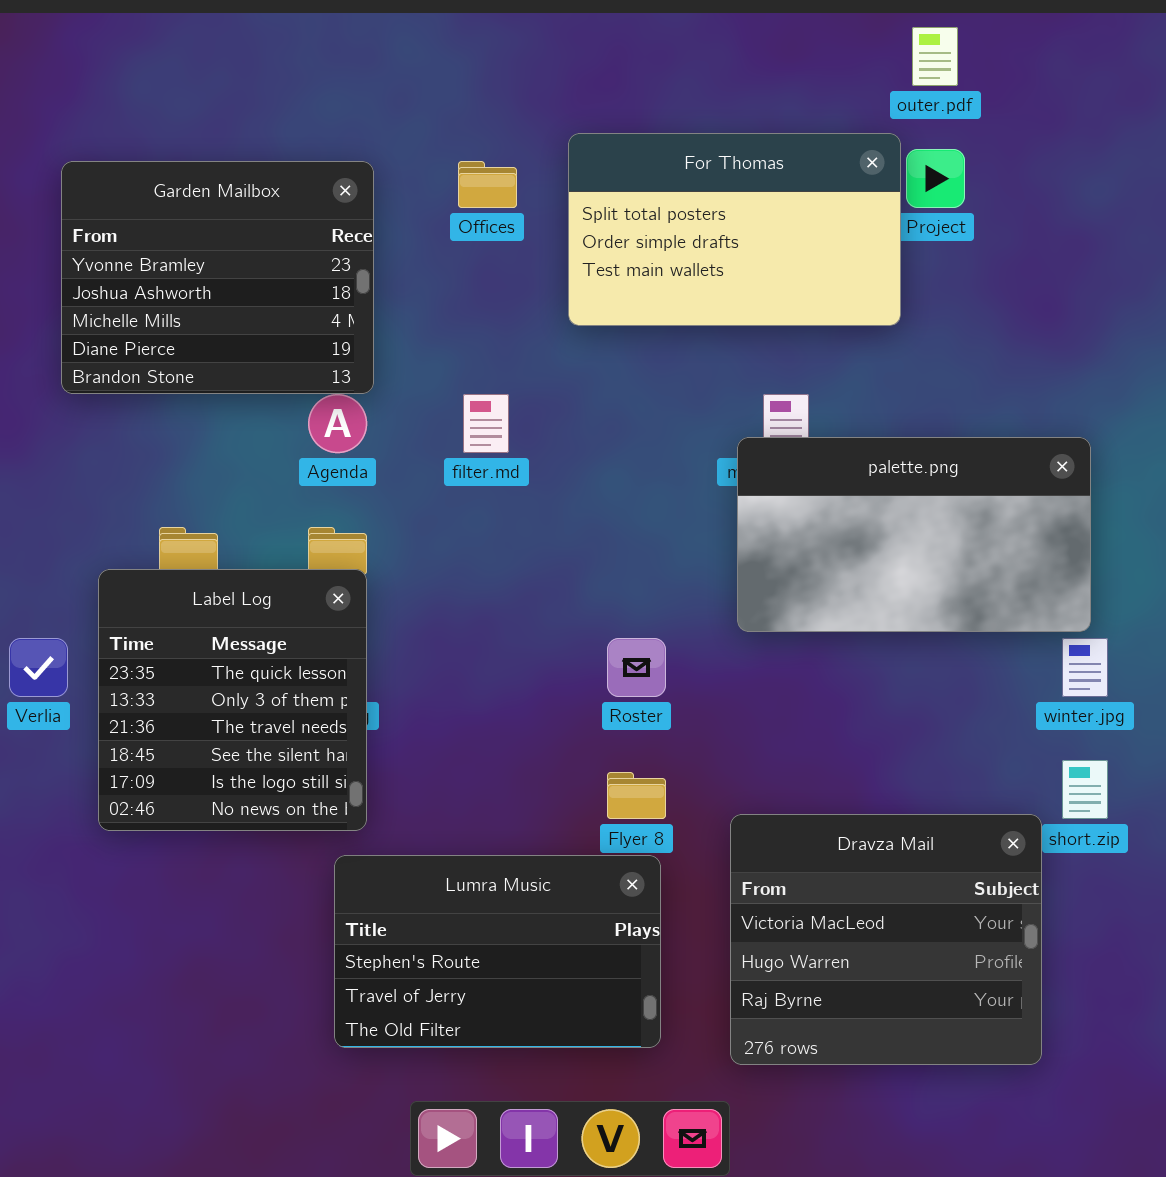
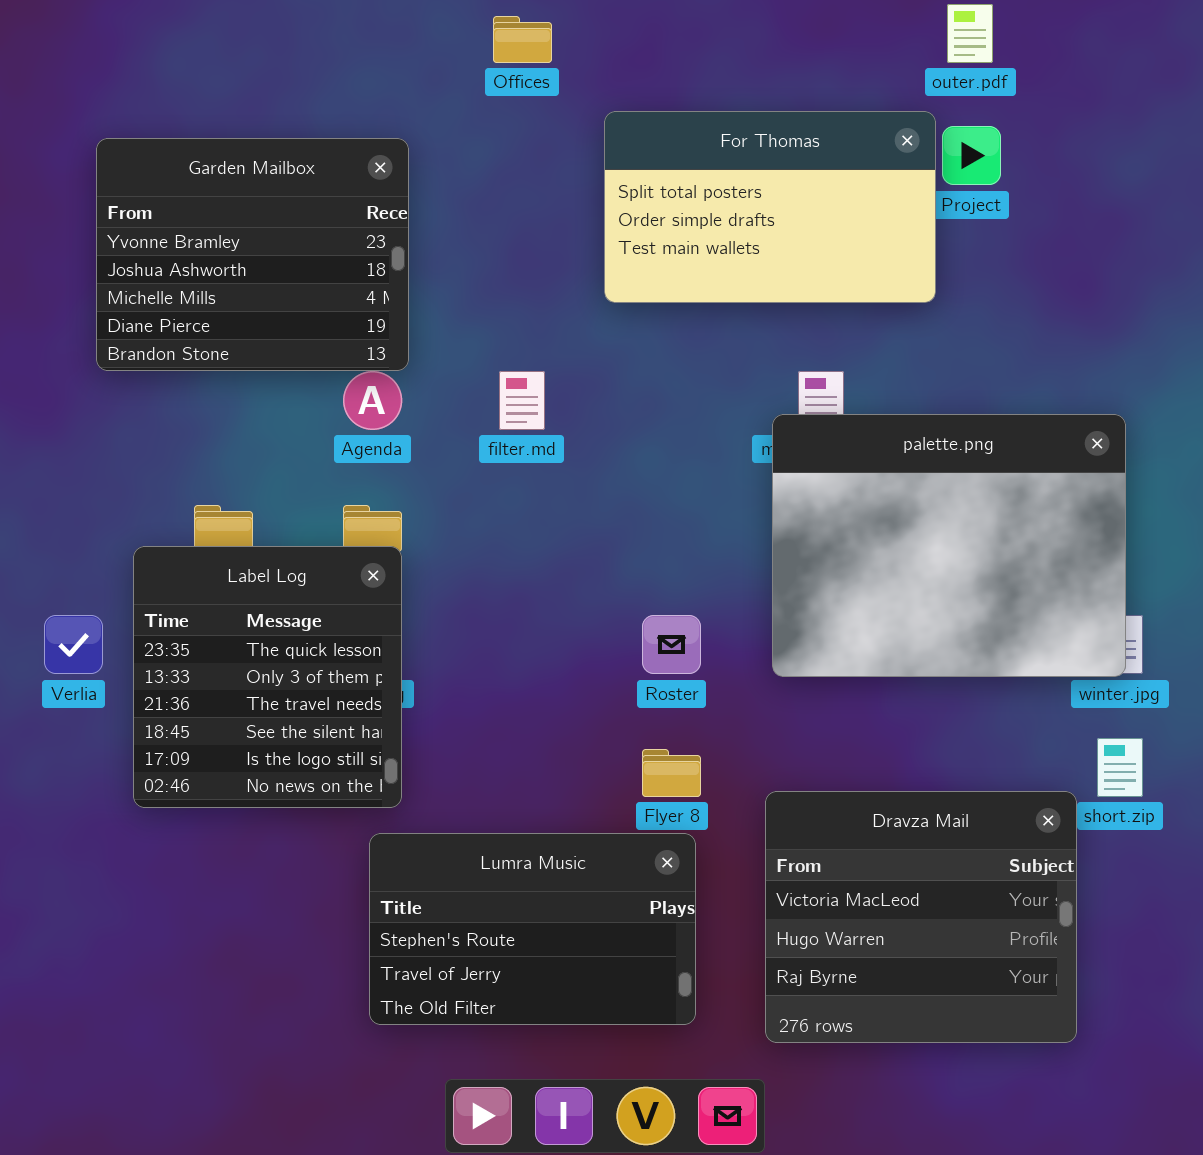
Offices: [458,161,517,208] -> [493,16,552,63], moved
palette.png: [737,437,1091,632] -> [772,414,1126,677], resized

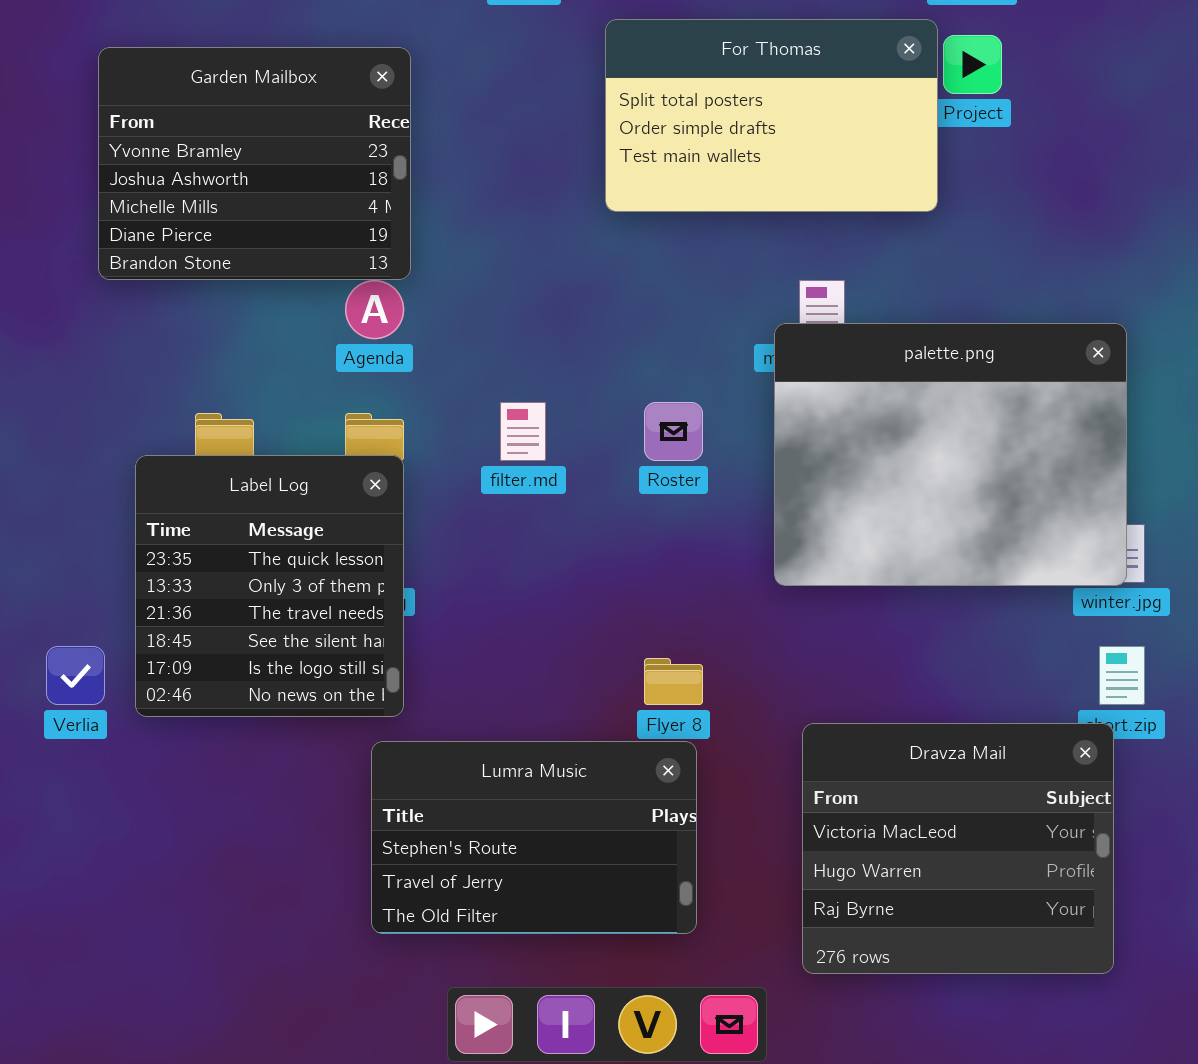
filter.md: [499,371,545,430] -> [500,402,546,461], moved
Verlia: [44,615,103,674] -> [46,646,105,705], moved
Roster: [642,615,701,674] -> [644,402,703,461], moved
Dravza Mail: [765,791,1077,1043] -> [802,723,1114,974], moved

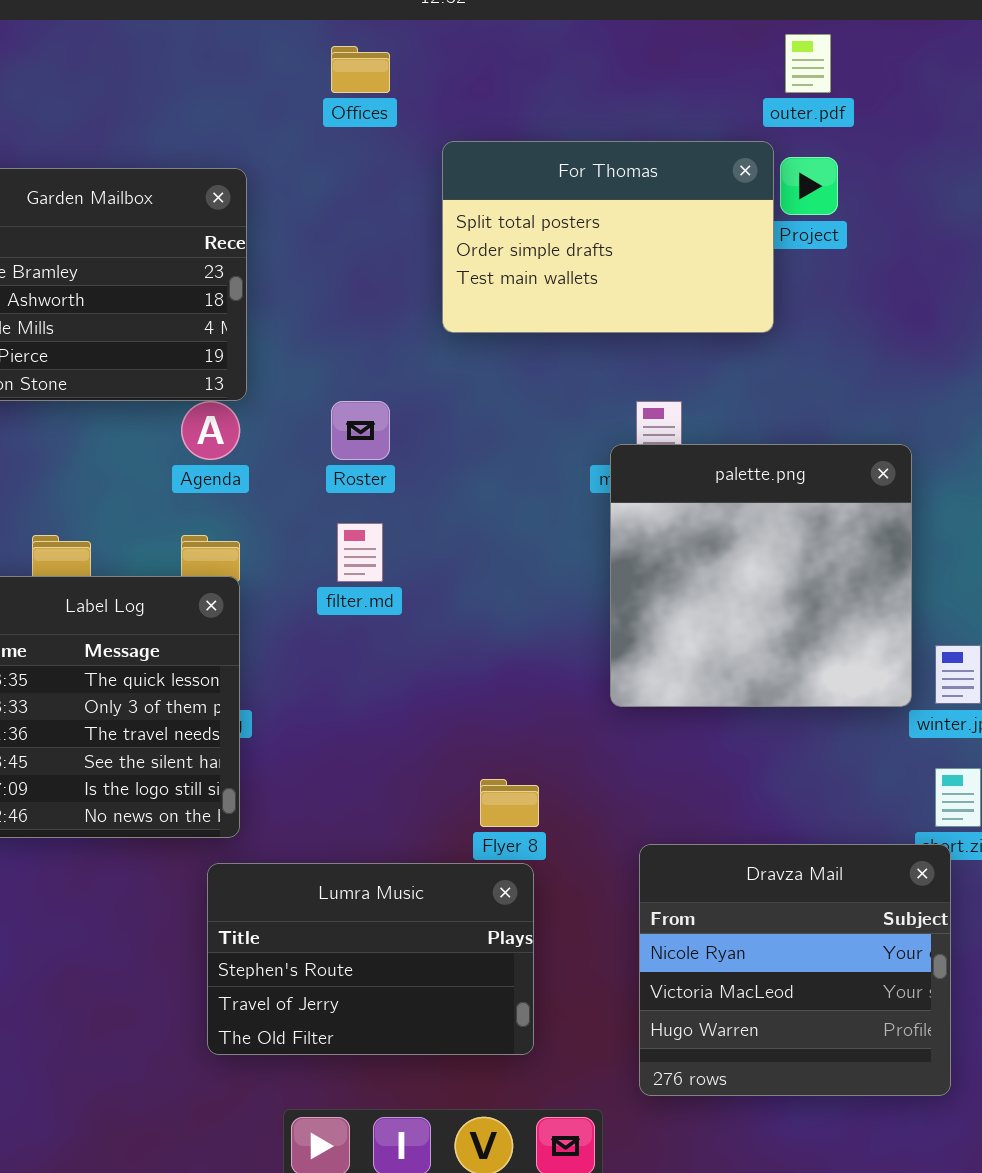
palette.png: [774,323,1127,586] -> [610,444,912,707], resized
Roster: [644,402,703,461] -> [331,401,390,460], moved
Dravza Mail: [802,723,1114,974] -> [639,844,951,1096], scrolled up 1 row

